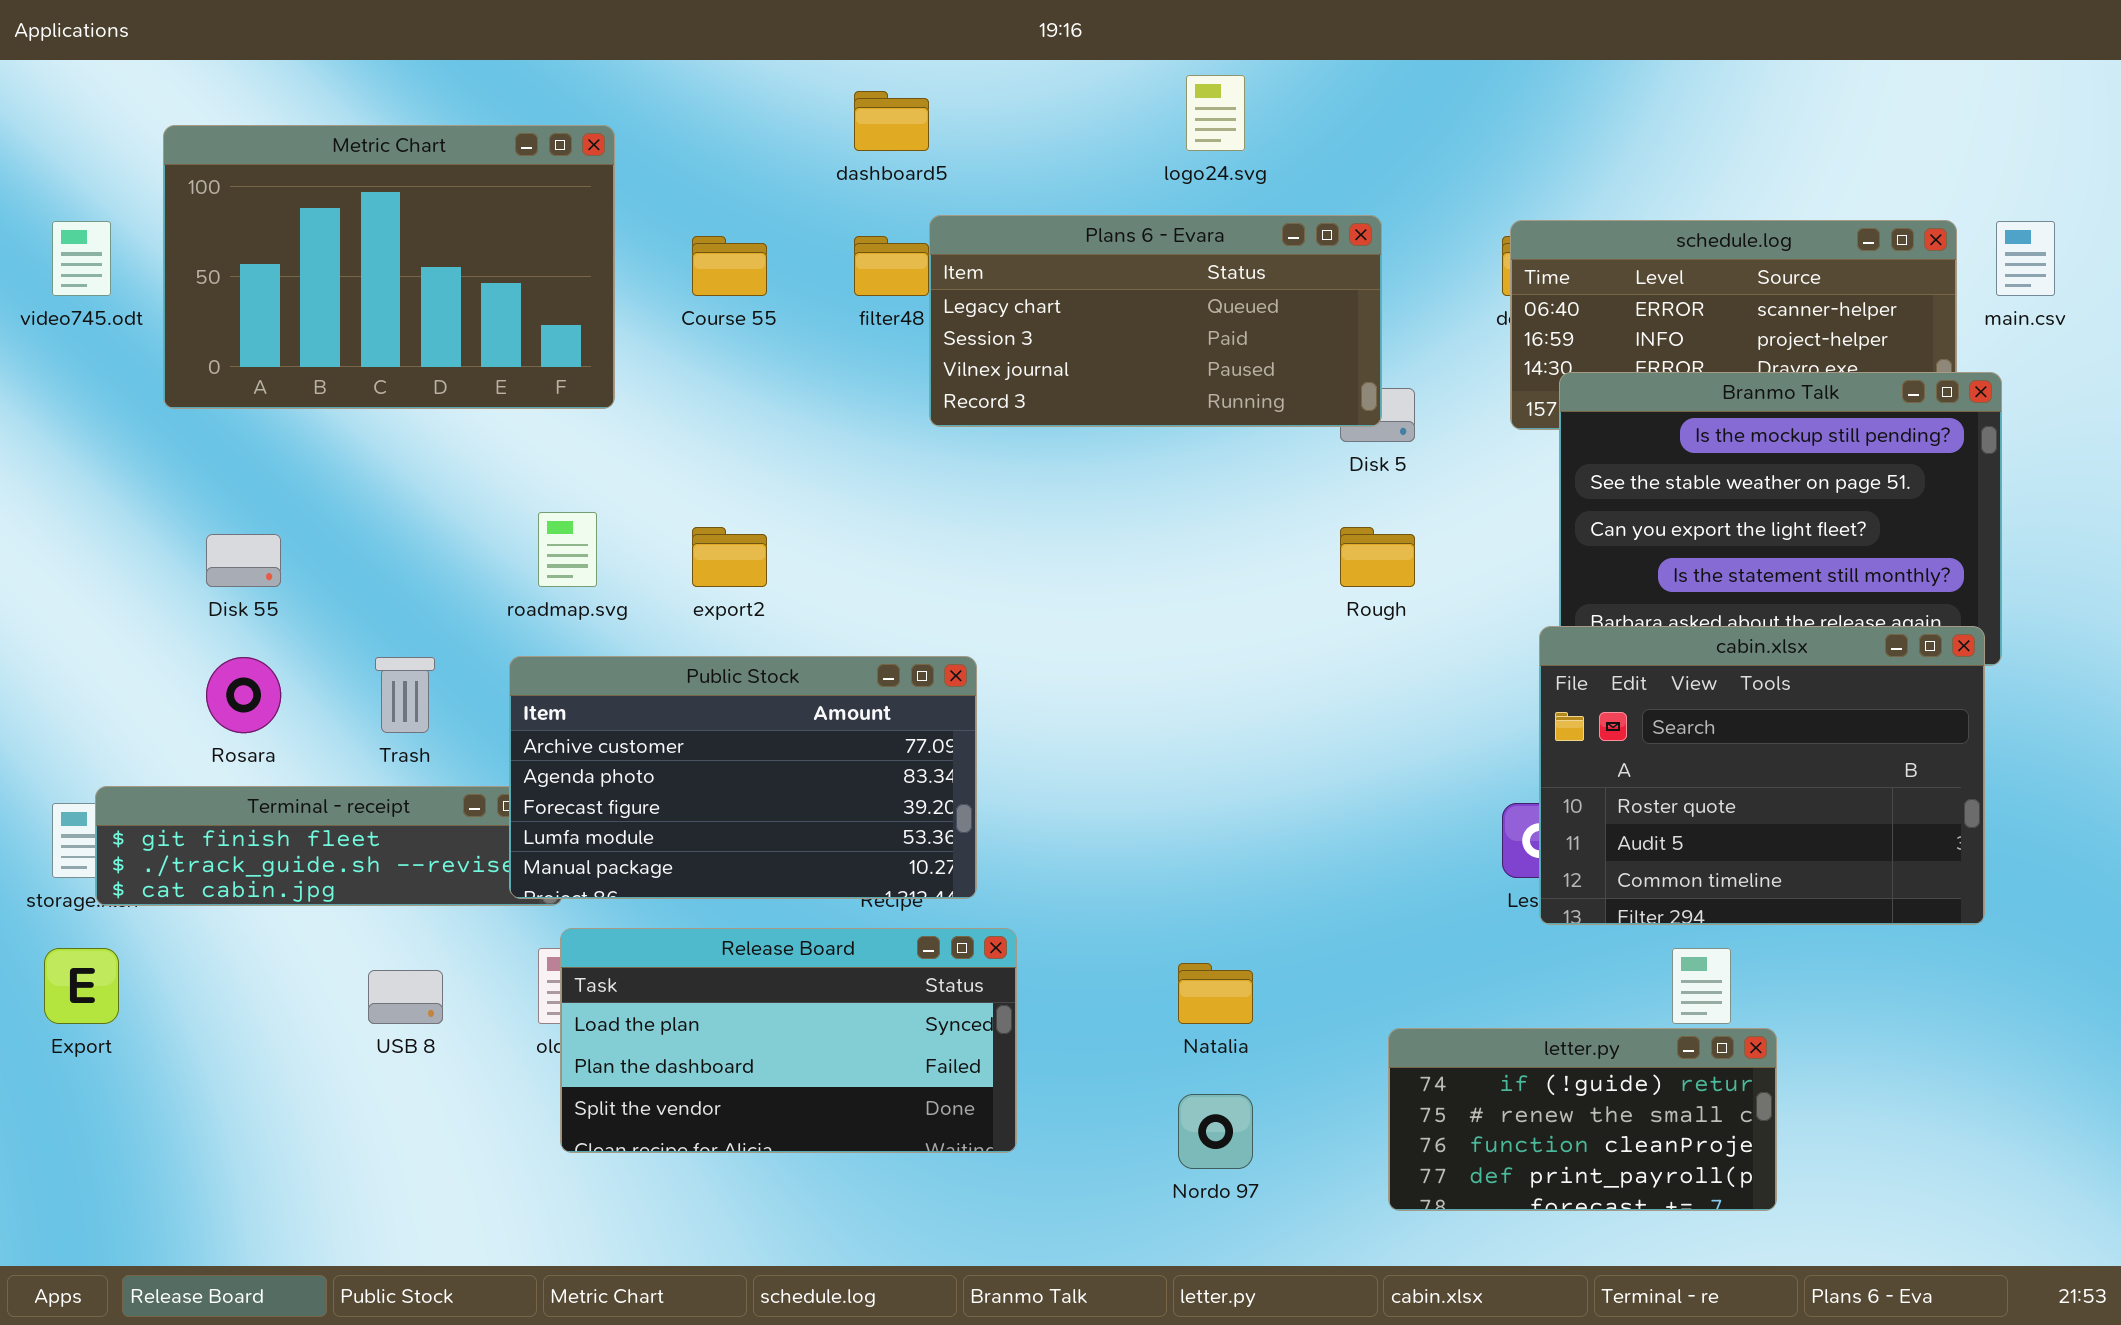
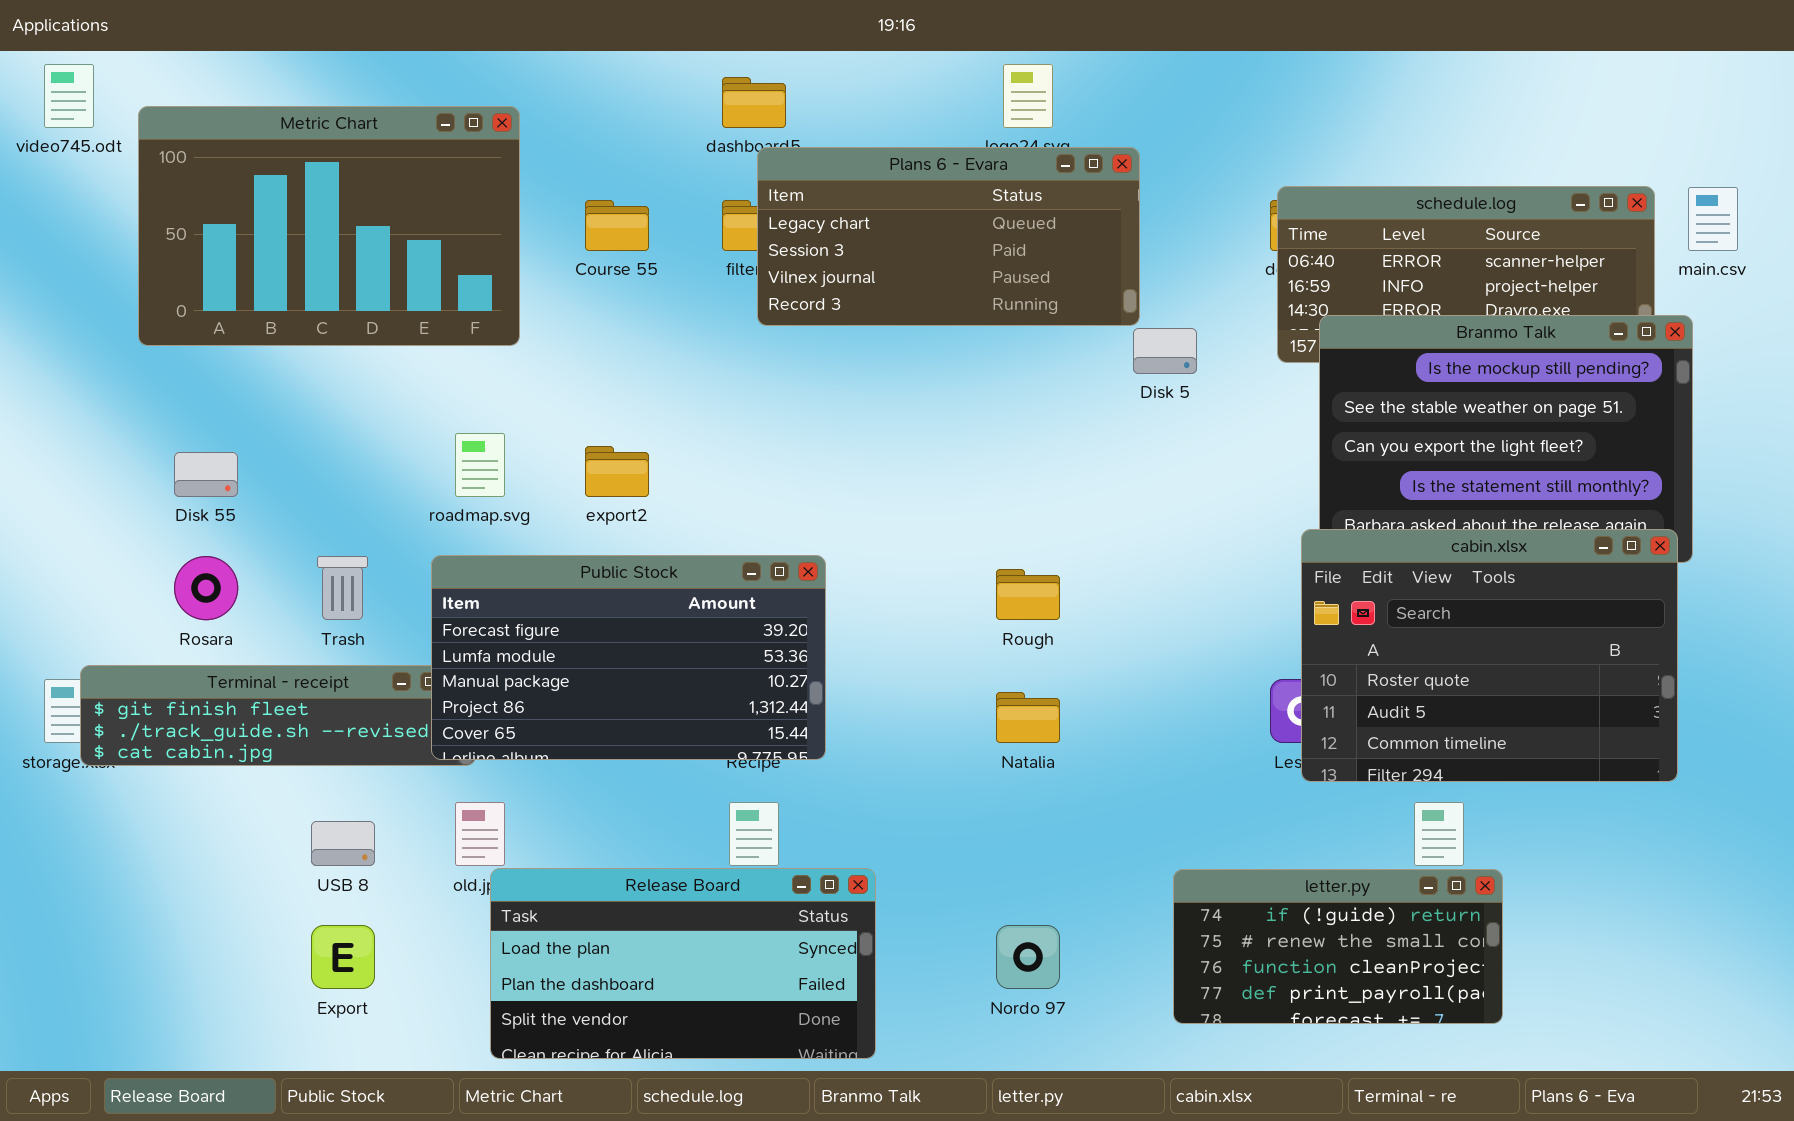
Plans 6 - Evara: [929,215,1382,427] -> [757,147,1140,326], moved
video745.odt: [52,221,111,296] -> [44,64,94,128], moved
Rough: [1340,527,1415,587] -> [996,569,1060,620], moved
Public Stock: [509,656,977,899] -> [431,555,826,760], scrolled down 2 rows
Release Board: [560,928,1017,1153] -> [490,868,876,1059], moved
Export: [44,948,119,1024] -> [311,925,375,989], moved
Natalia: [1178,963,1253,1024] -> [996,692,1060,743], moved

